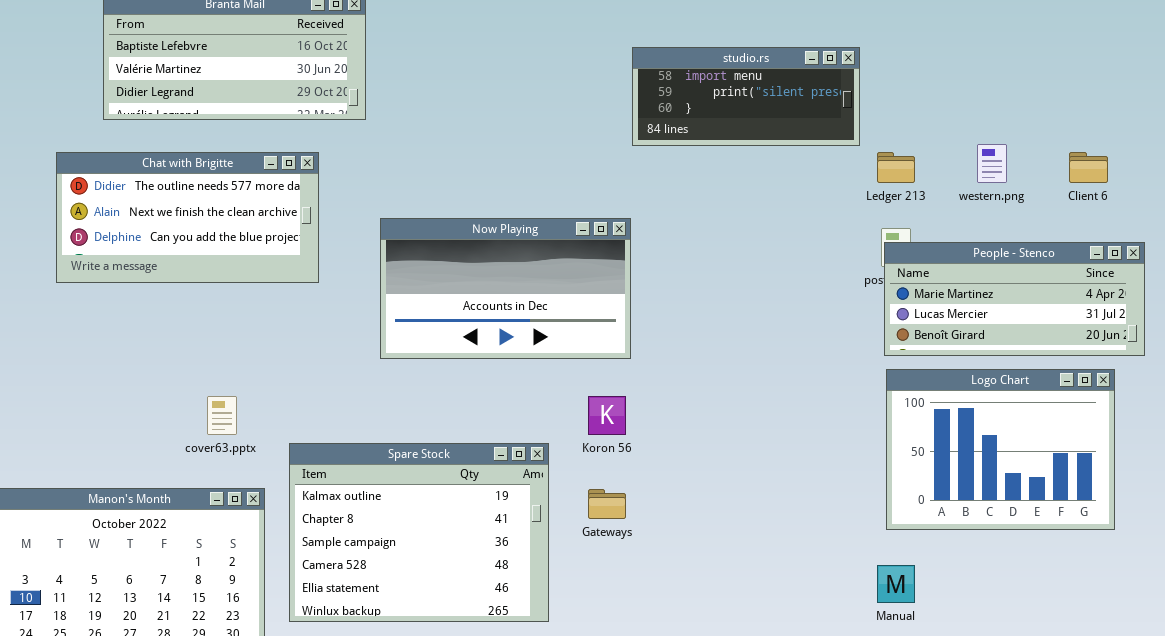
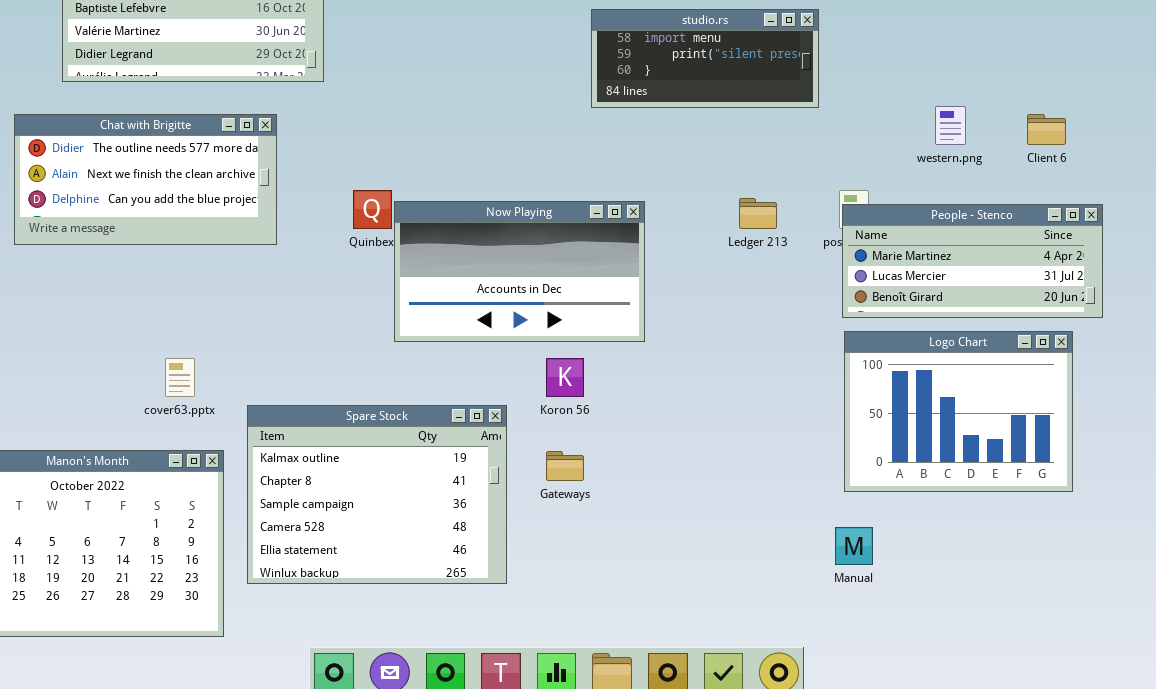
Ledger 213: [877,152,915,183] -> [739,198,777,229], moved
Now Playing: [380,218,631,359] -> [394,201,645,342], moved

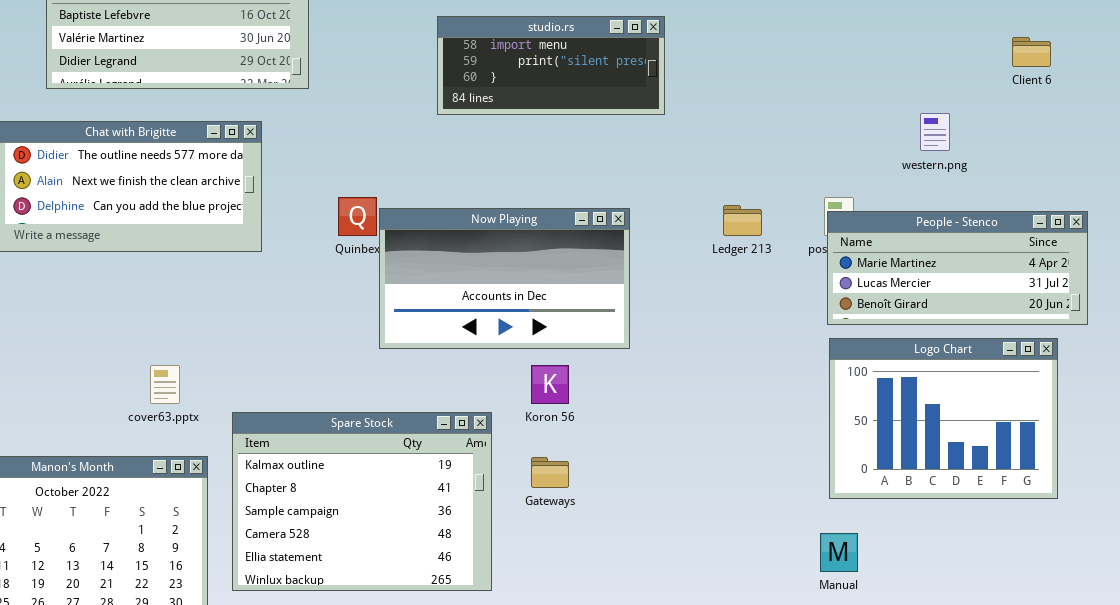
studio.rs: [591,9,819,108] -> [437,16,665,115], moved
Client 6: [1027,114,1066,145] -> [1012,37,1051,67], moved

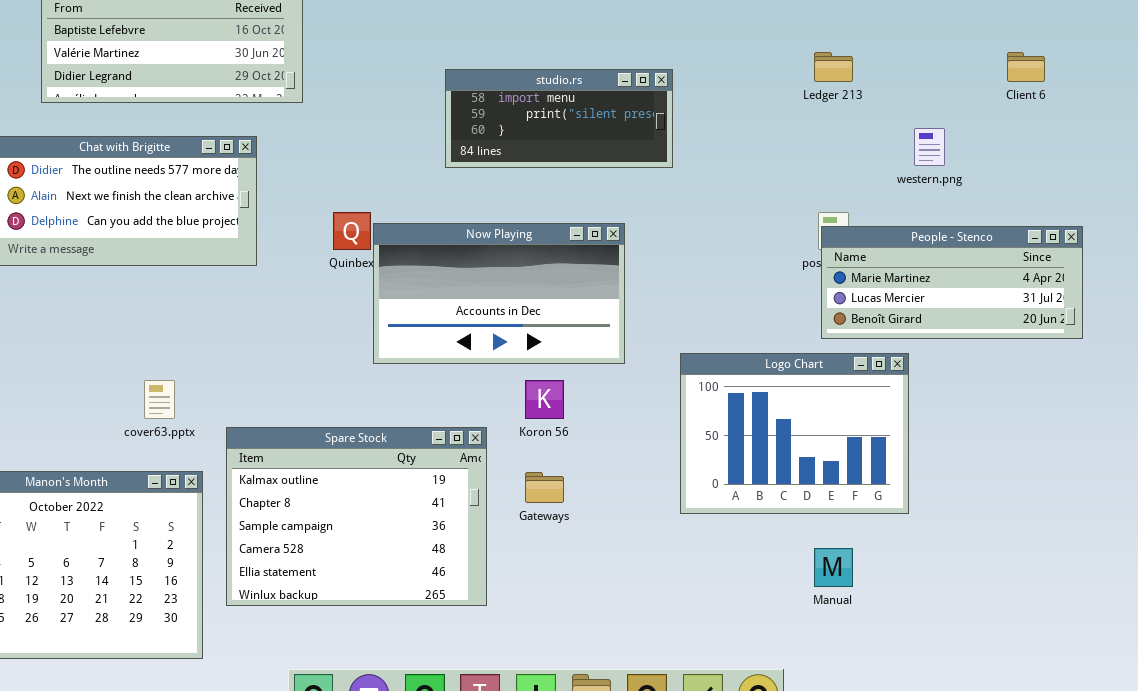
studio.rs: [437,16,665,115] -> [445,69,673,168], moved
Ledger 213: [723,205,762,236] -> [814,52,853,82], moved
Logo Chart: [829,338,1058,499] -> [680,353,909,514], moved

